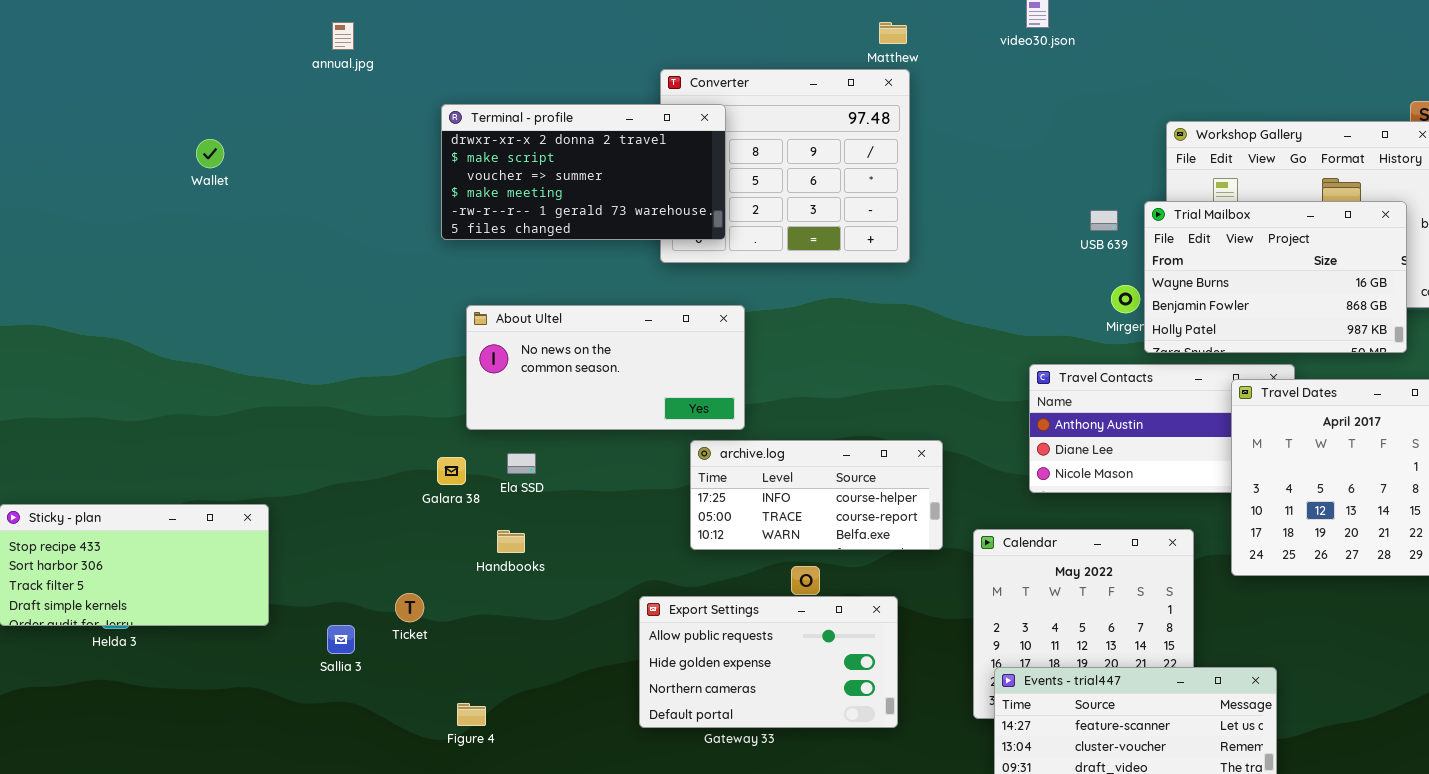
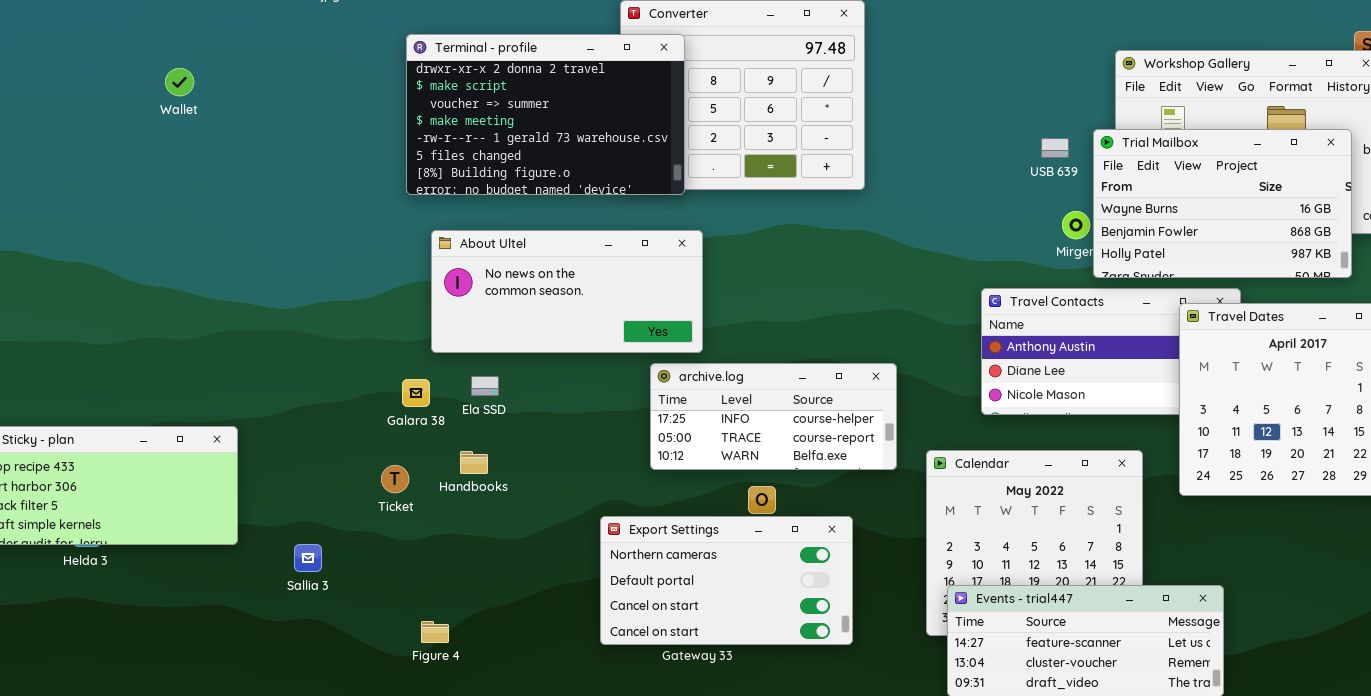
Terminal - profile: [441,104,726,240] -> [406,34,685,195], resized
Ticket: [395,593,424,622] -> [381,465,409,493], moved
Export Settings: [639,596,898,728] -> [600,516,853,645], scrolled down 2 rows

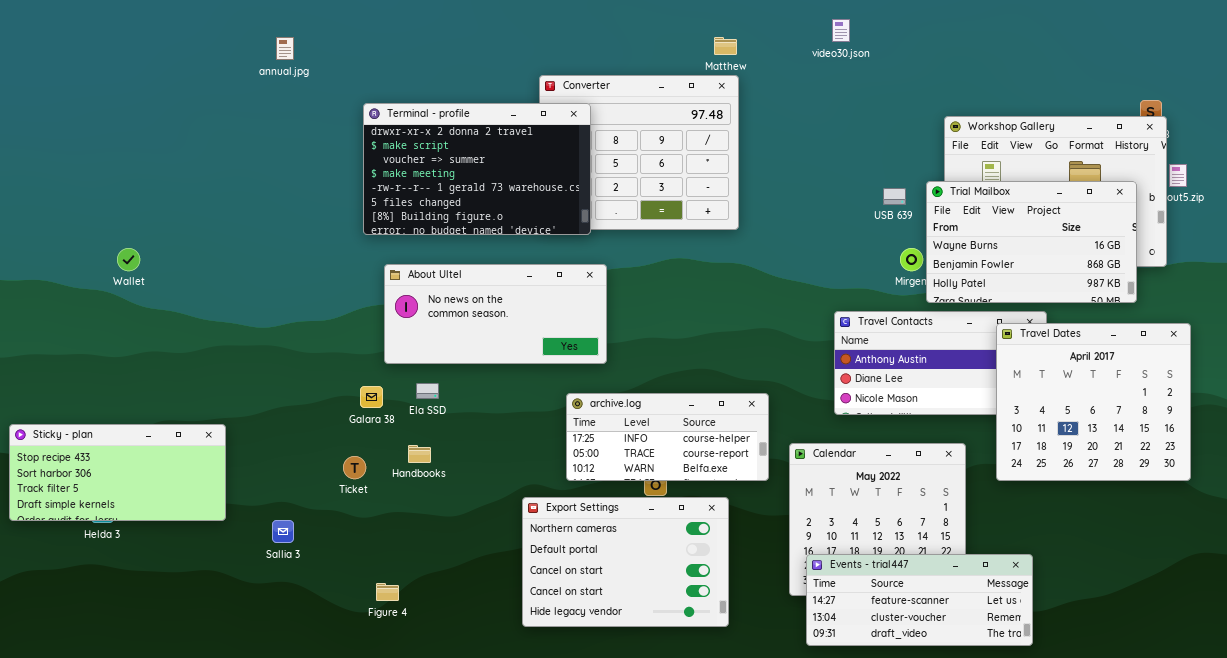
Wallet: [165,68,194,96] -> [117,248,140,271], moved
archive.log: [650,363,897,470] -> [566,393,769,481], moved
Export Settings: [600,516,853,645] -> [522,497,729,627], resized

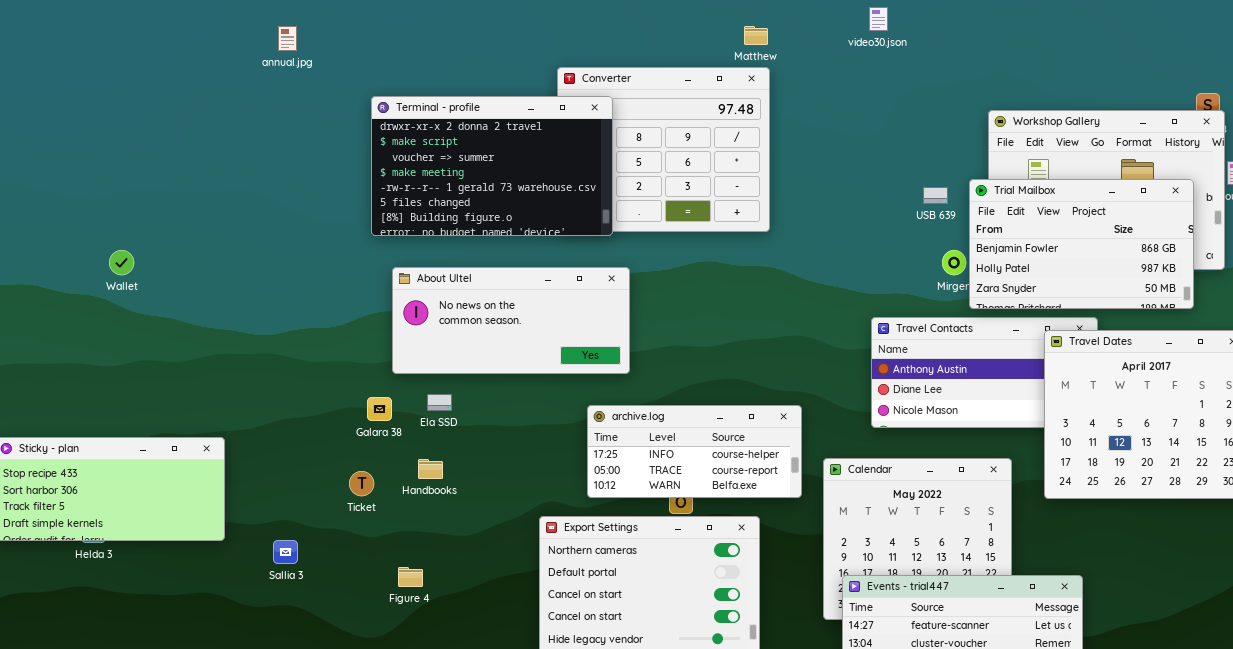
Trial Mailbox: [926,181,1137,303] -> [969,179,1194,309], scrolled down 1 row
Figure 4: [376,583,399,601] -> [398,567,423,587], moved

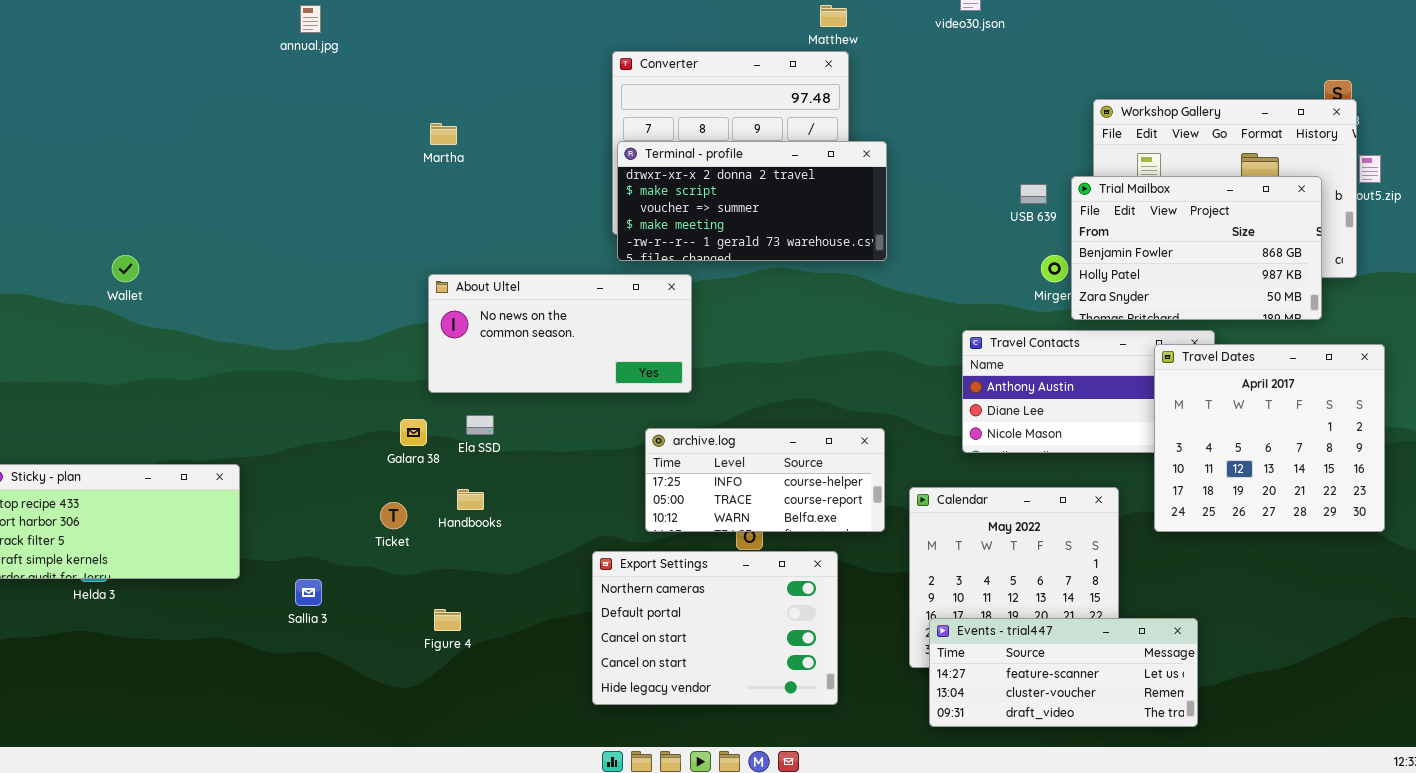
Terminal - profile: [371,96,613,236] -> [617,141,887,261], moved, resized

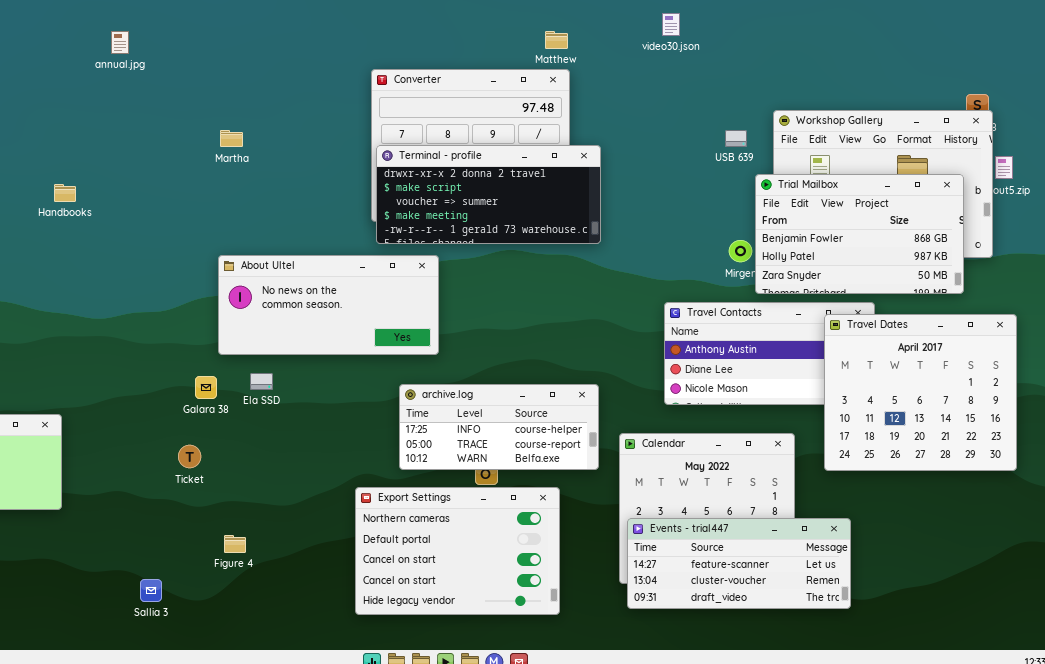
USB 639: [1020,184,1047,204] -> [725,130,747,147], moved
Handbooks: [457,489,484,510] -> [54,184,76,202], moved
Sallia 3: [295,579,322,606] -> [140,579,162,602], moved
Events - trial447: [929,618,1198,727] -> [627,518,851,609], moved

